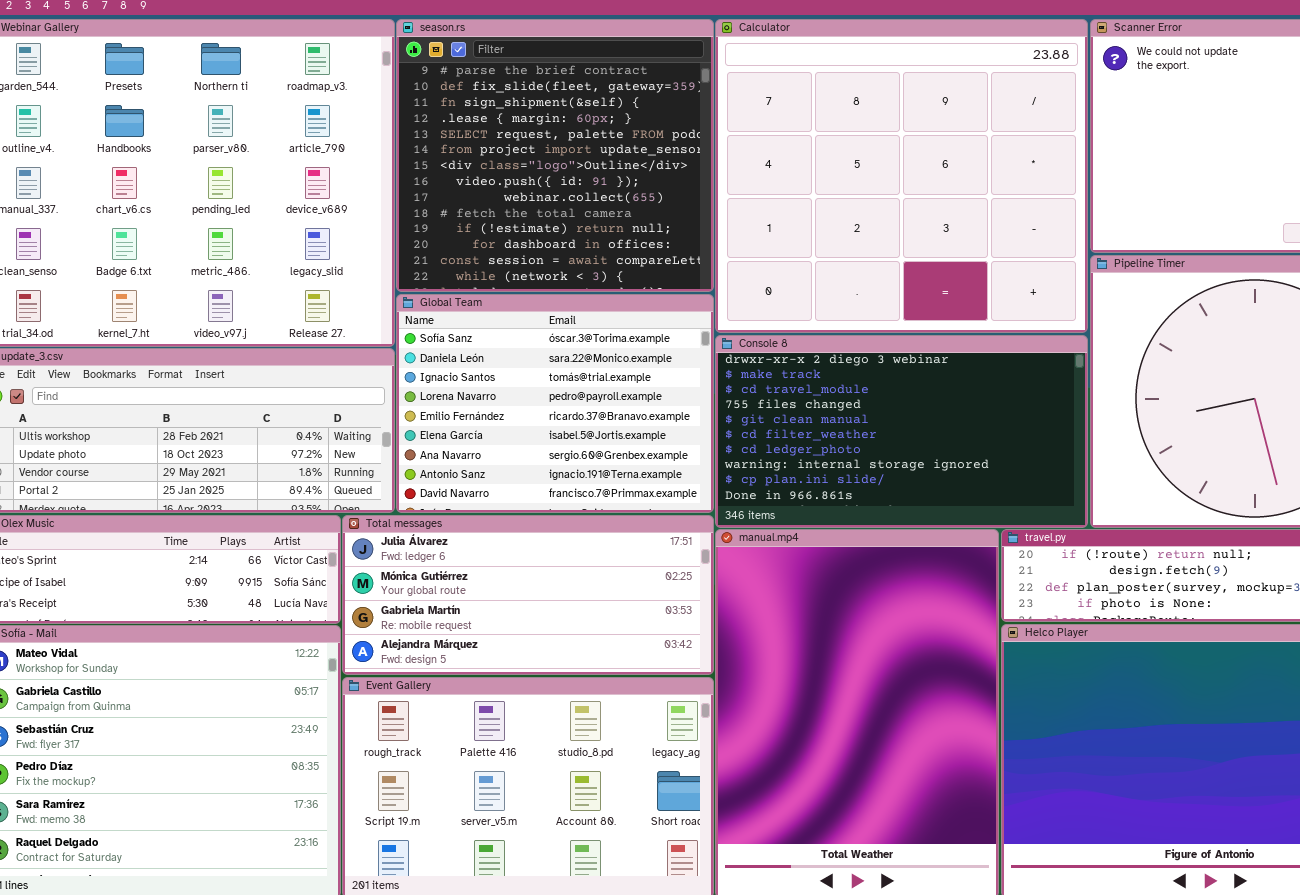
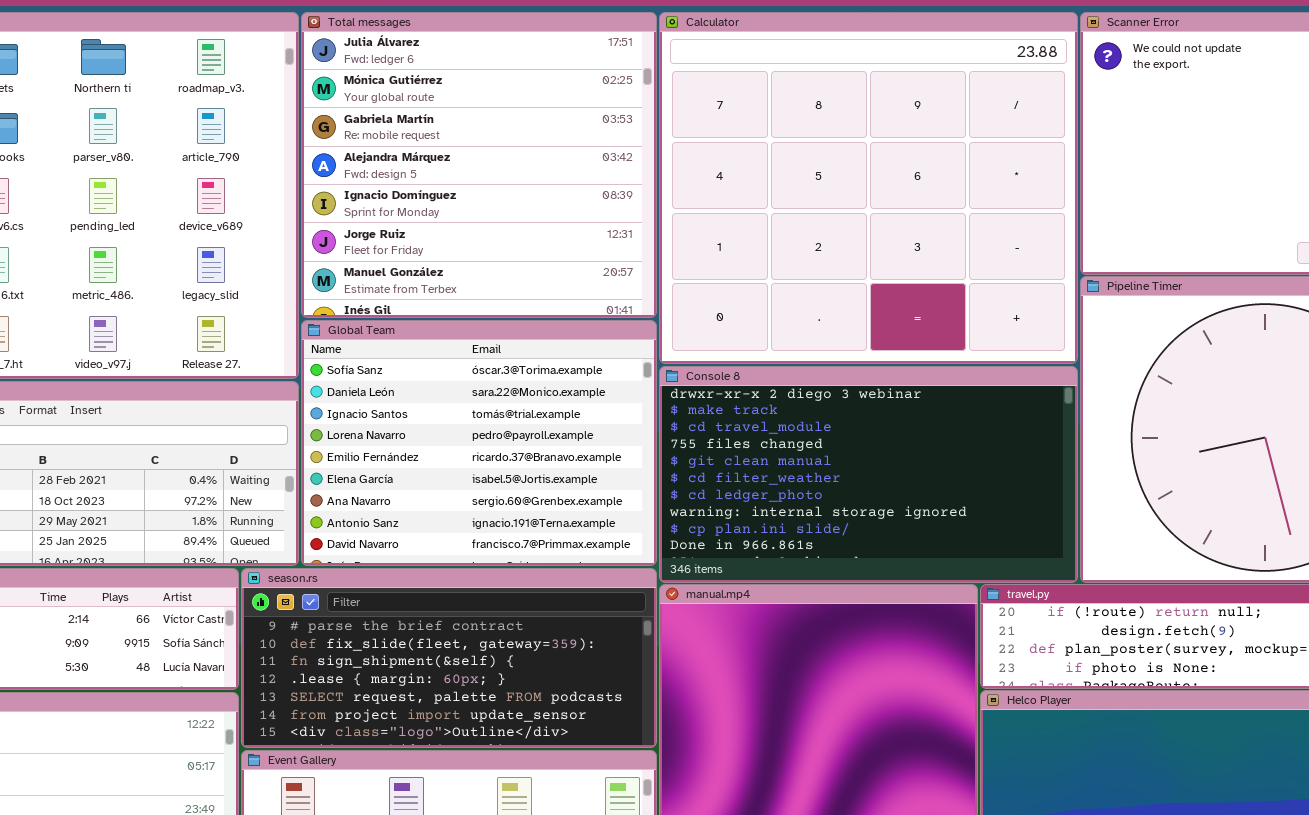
season.rs: [396,19,714,292] -> [241,568,657,748], moved, resized
Total messages: [342,515,714,675] -> [301,12,657,318], moved, resized

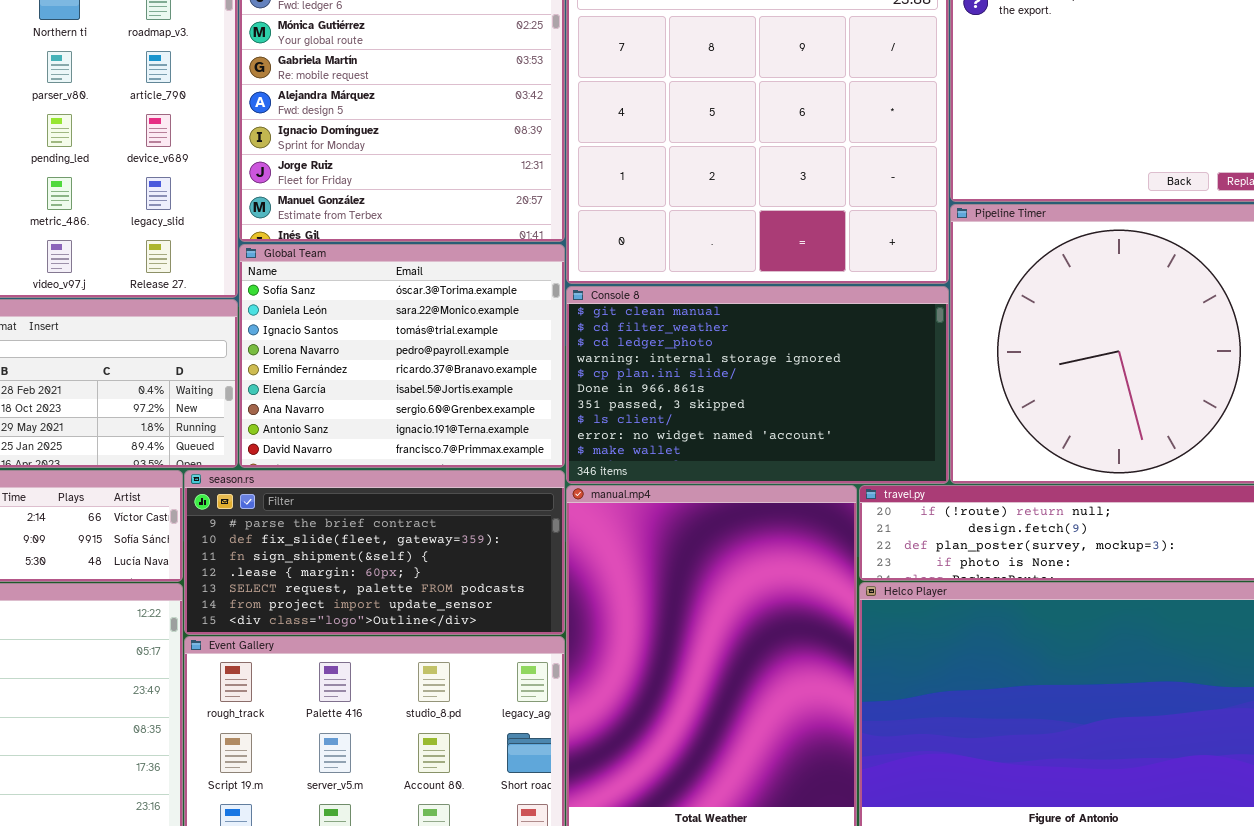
Console 8: [659,366,1078,583] -> [566,286,949,484], scrolled down 4 rows

